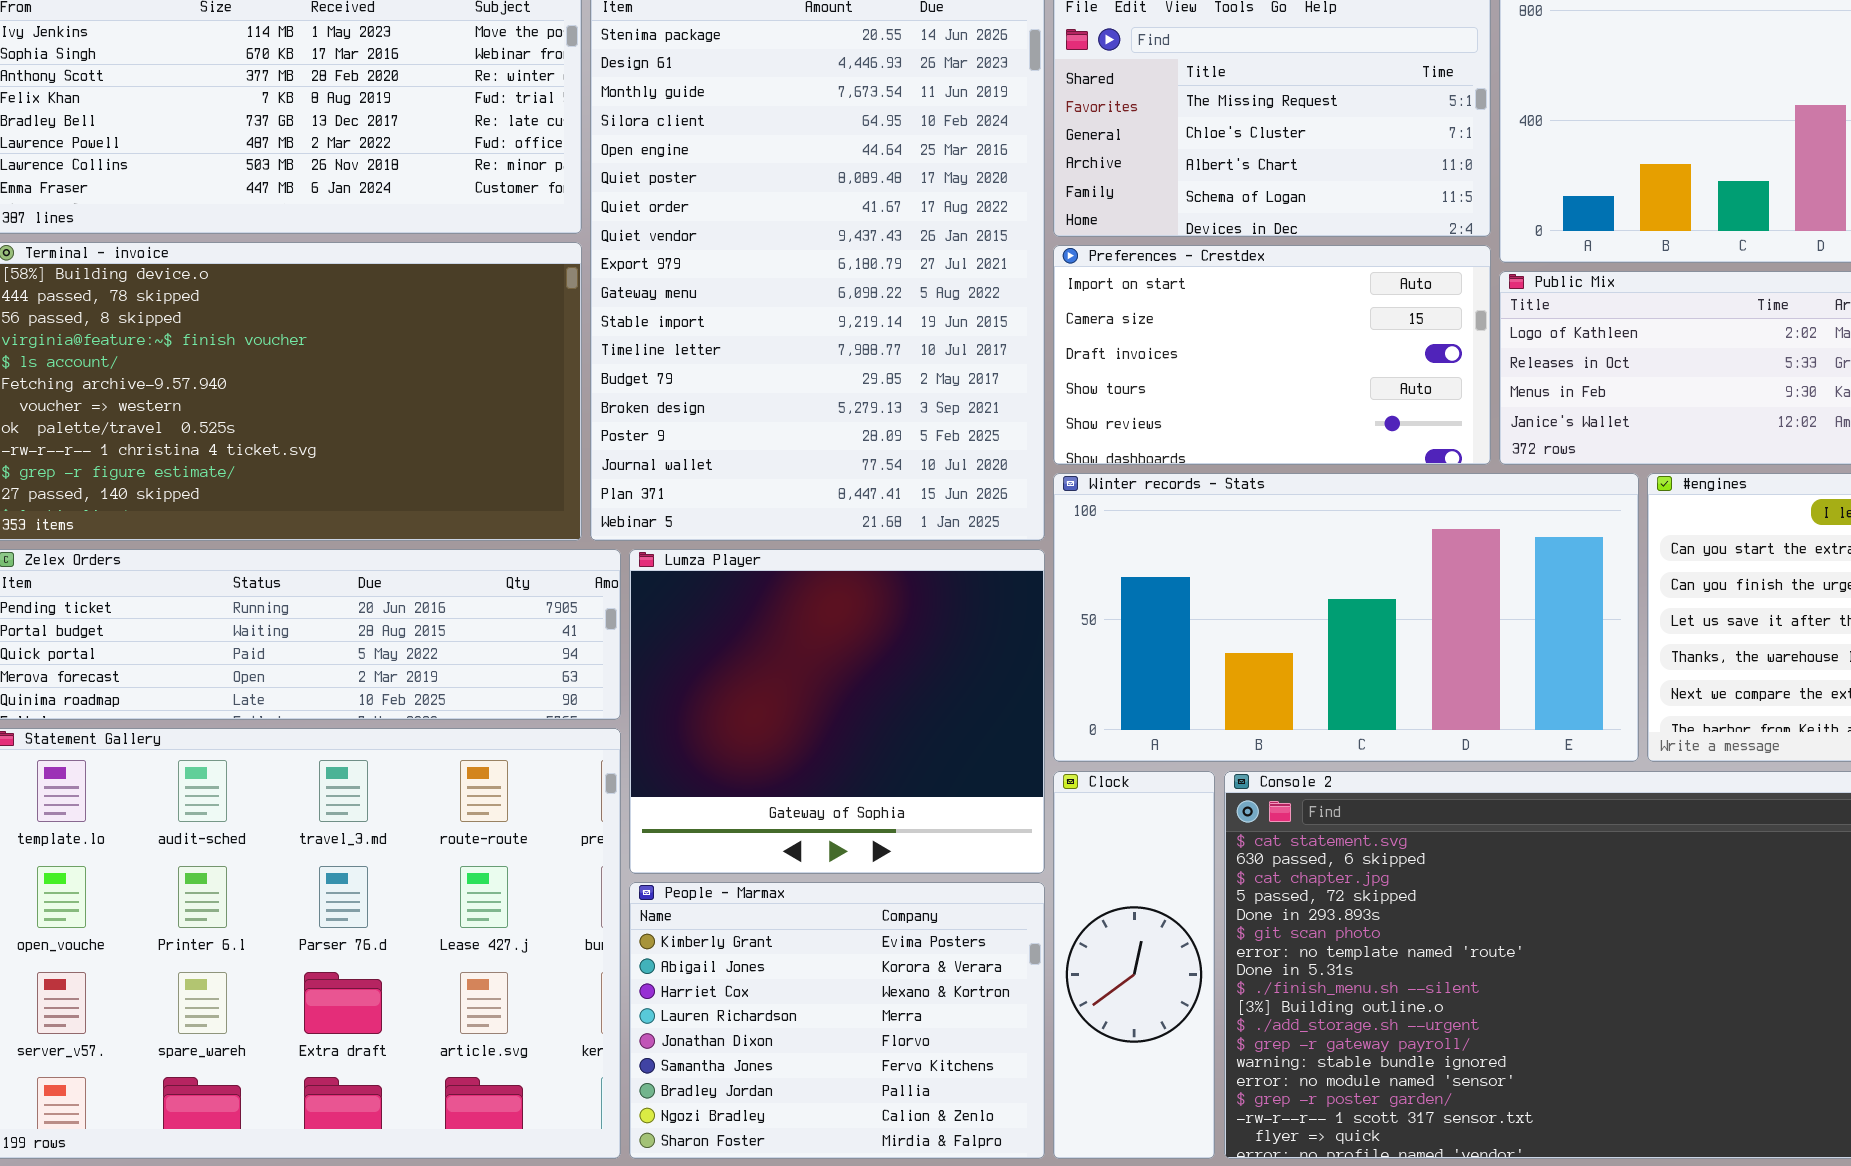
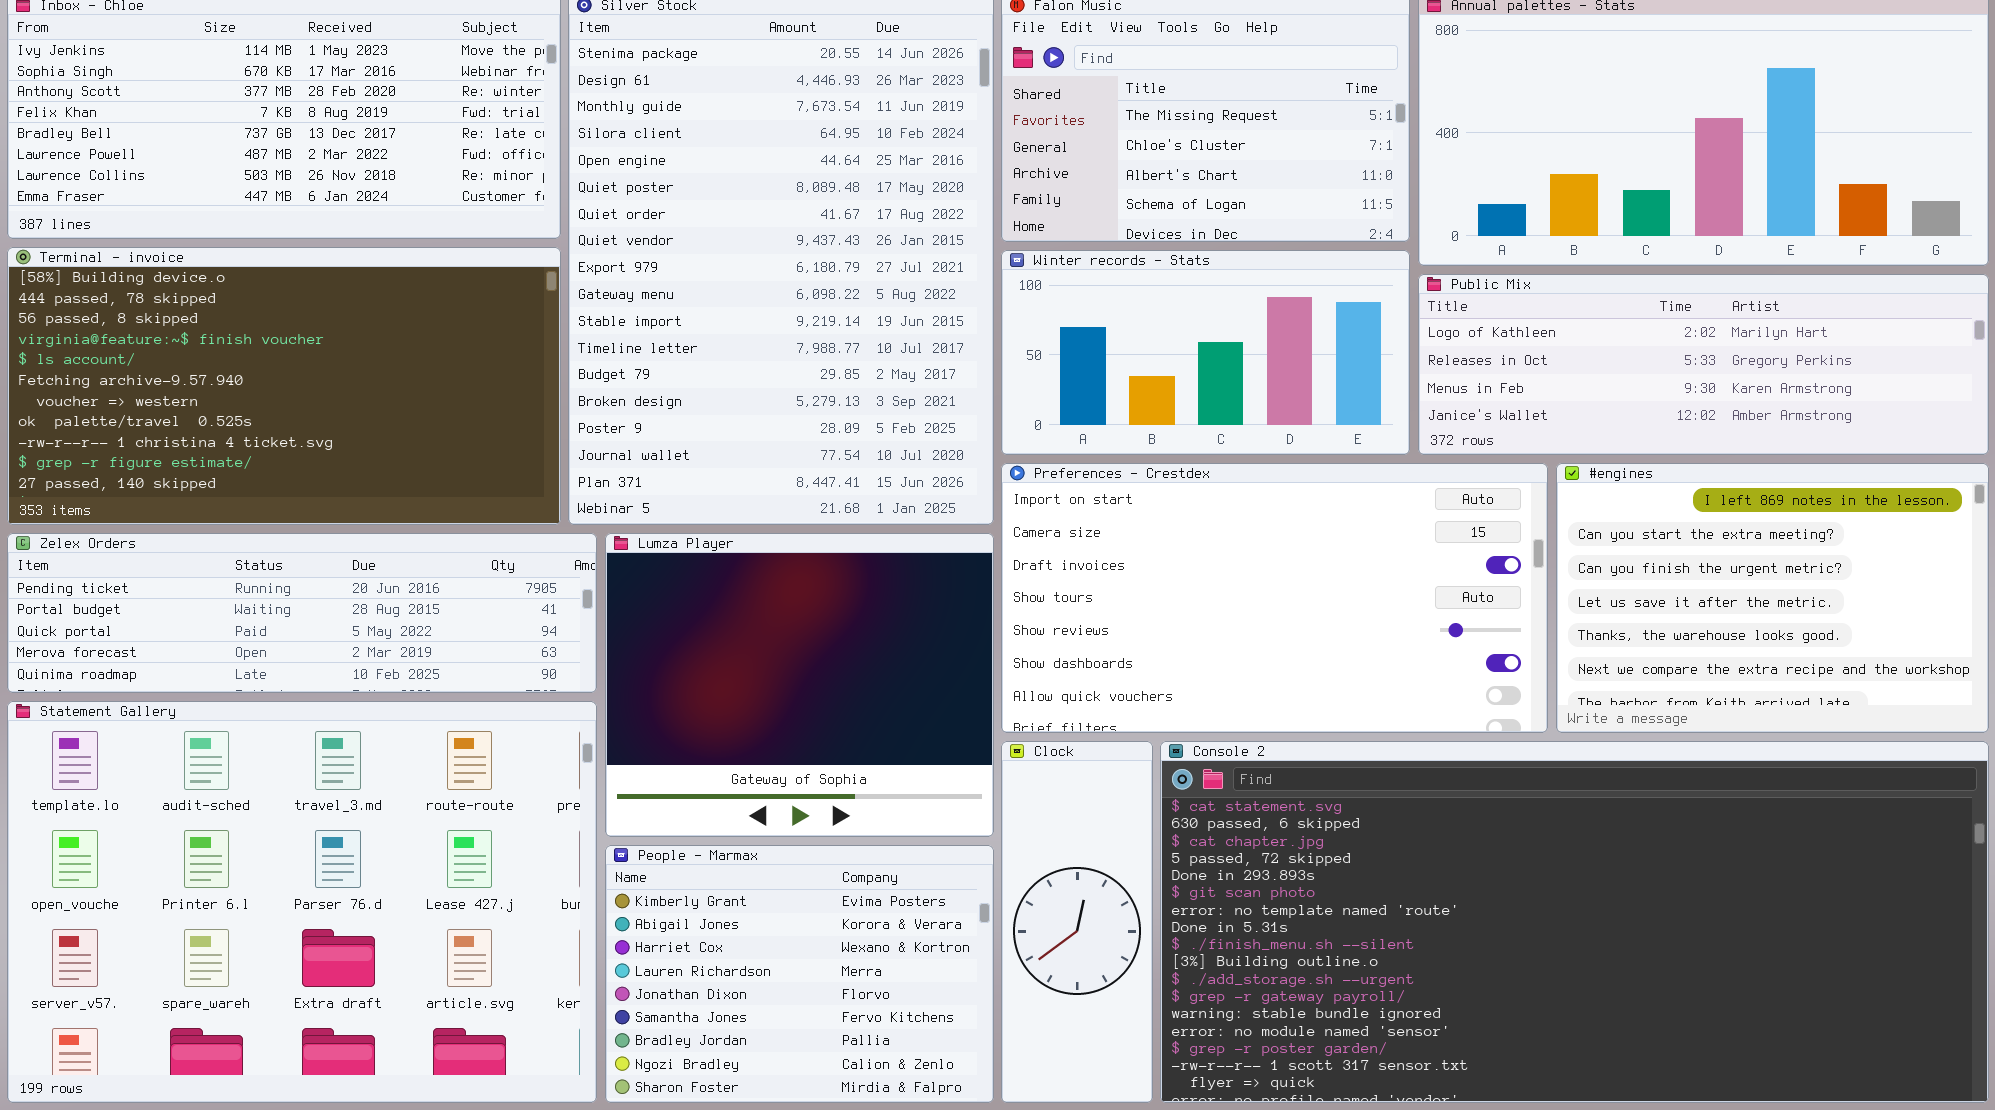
Preferences - Crestdex: [1053,245,1491,465] -> [1001,463,1548,733], moved, resized
Winter records - Stats: [1053,473,1639,762] -> [1001,250,1410,455], moved, resized

